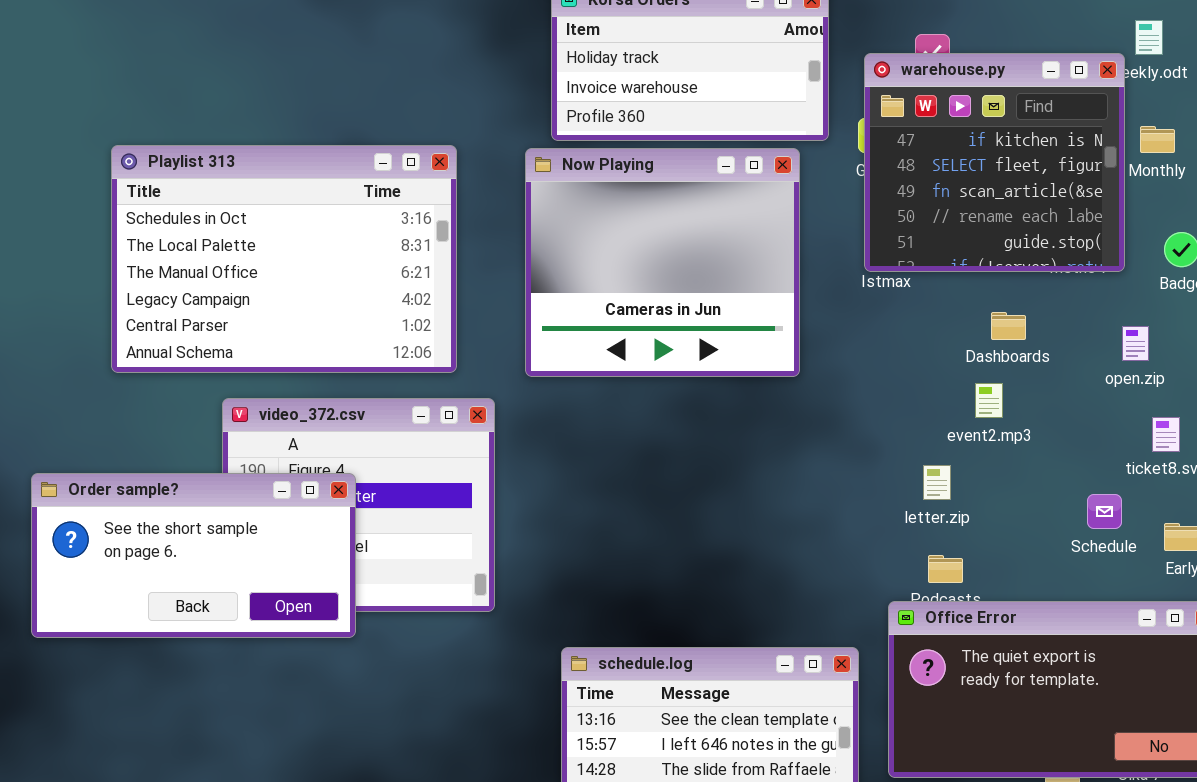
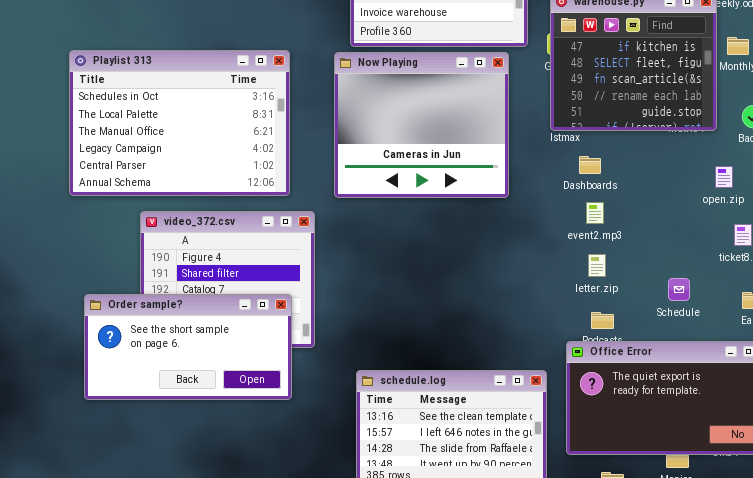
Dashboards: [991,312,1026,340] -> [579,156,601,174], moved
event2.mp3: [975,383,1003,418] -> [586,202,604,224], moved
Order sample?: [31,473,356,638] -> [84,294,292,400], moved
Schedule: [1087,494,1122,529] -> [668,278,690,301], moved

